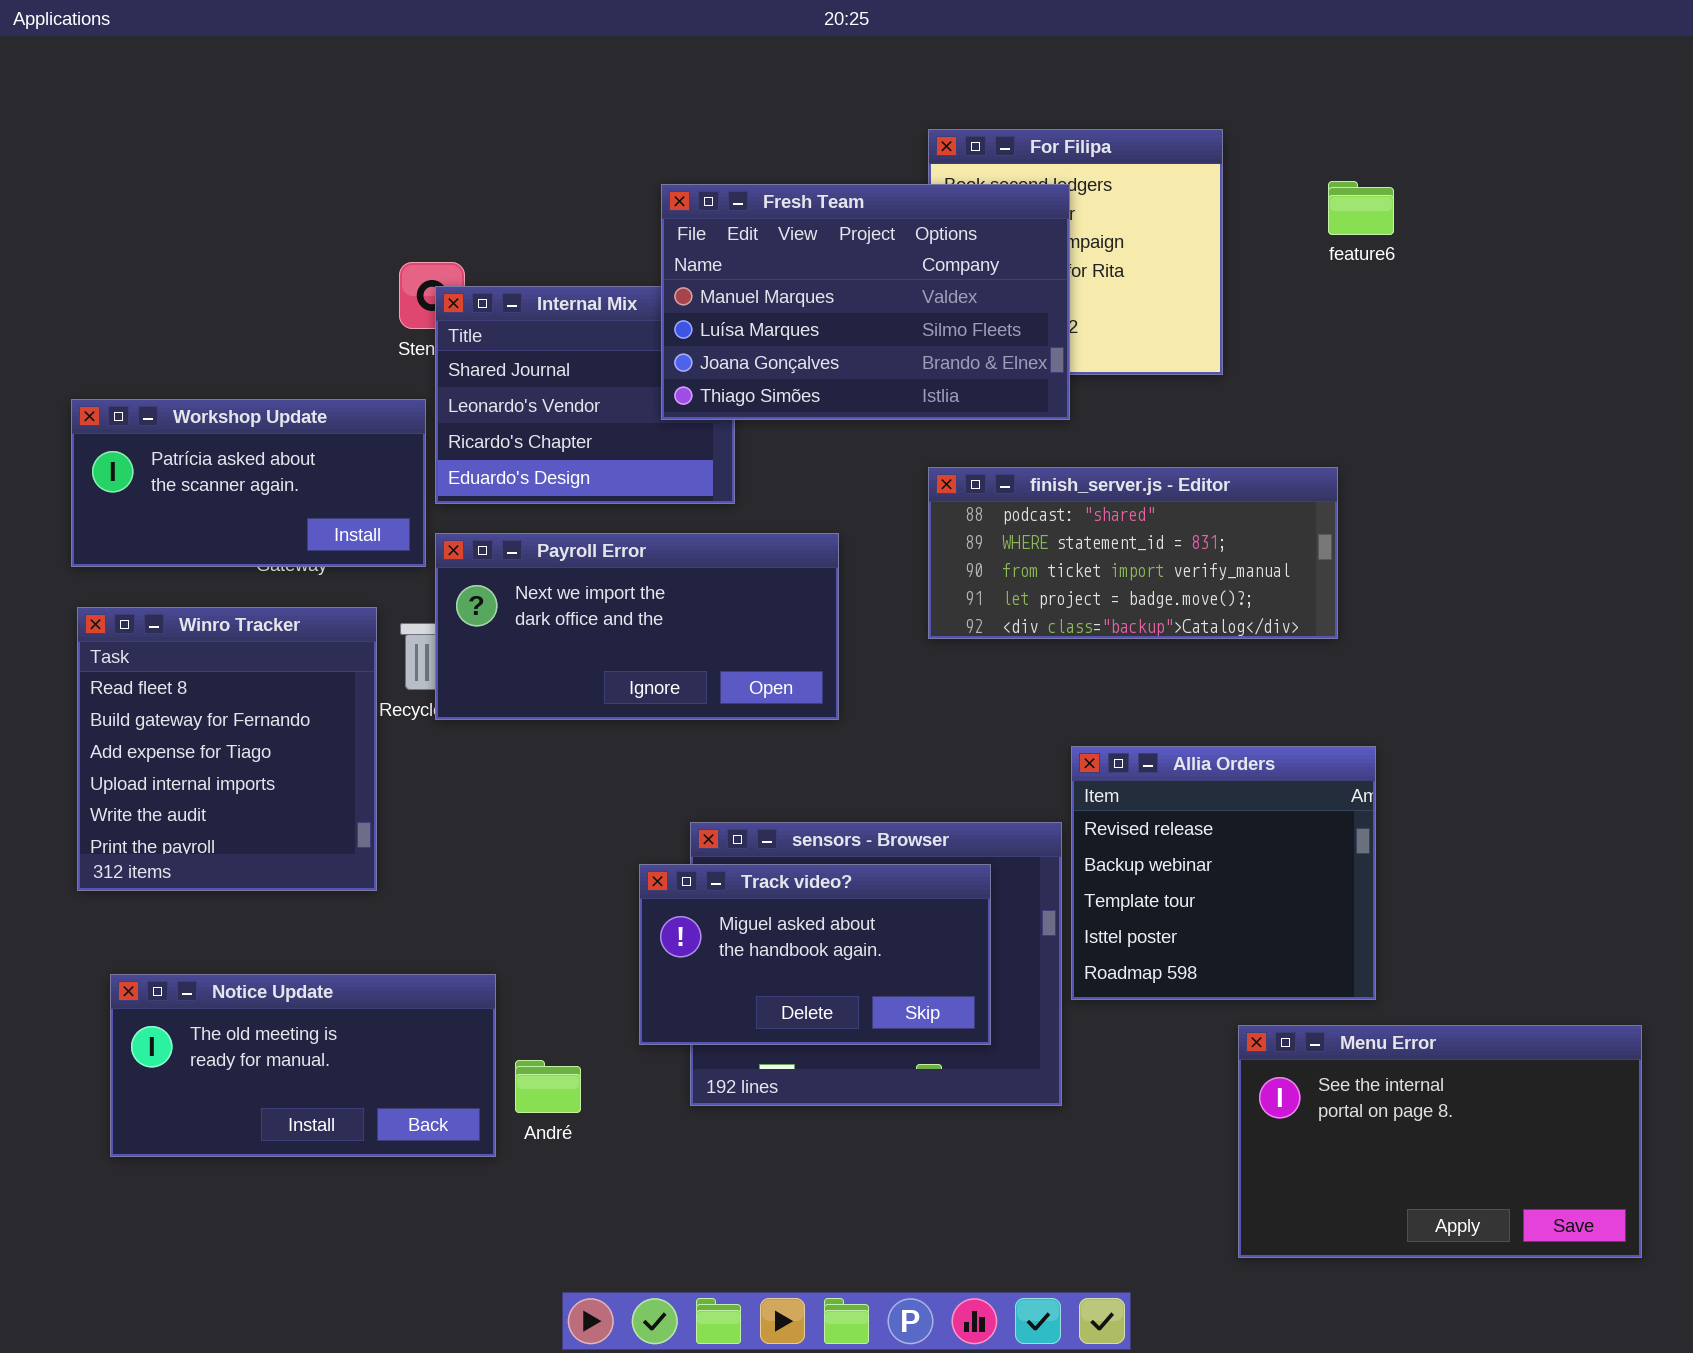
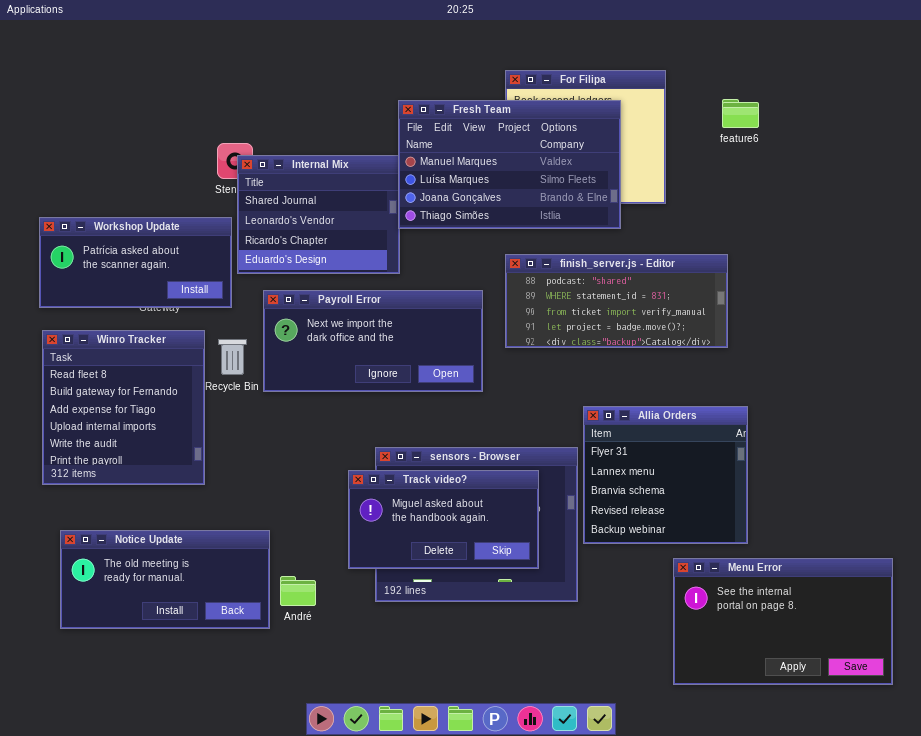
Fresh Team: [661,184,1070,420] -> [398,100,621,229], moved
Payroll Error: [435,533,839,720] -> [263,290,483,392], moved
Allia Orders: [1071,746,1376,1000] -> [583,406,748,544], scrolled up 3 rows

